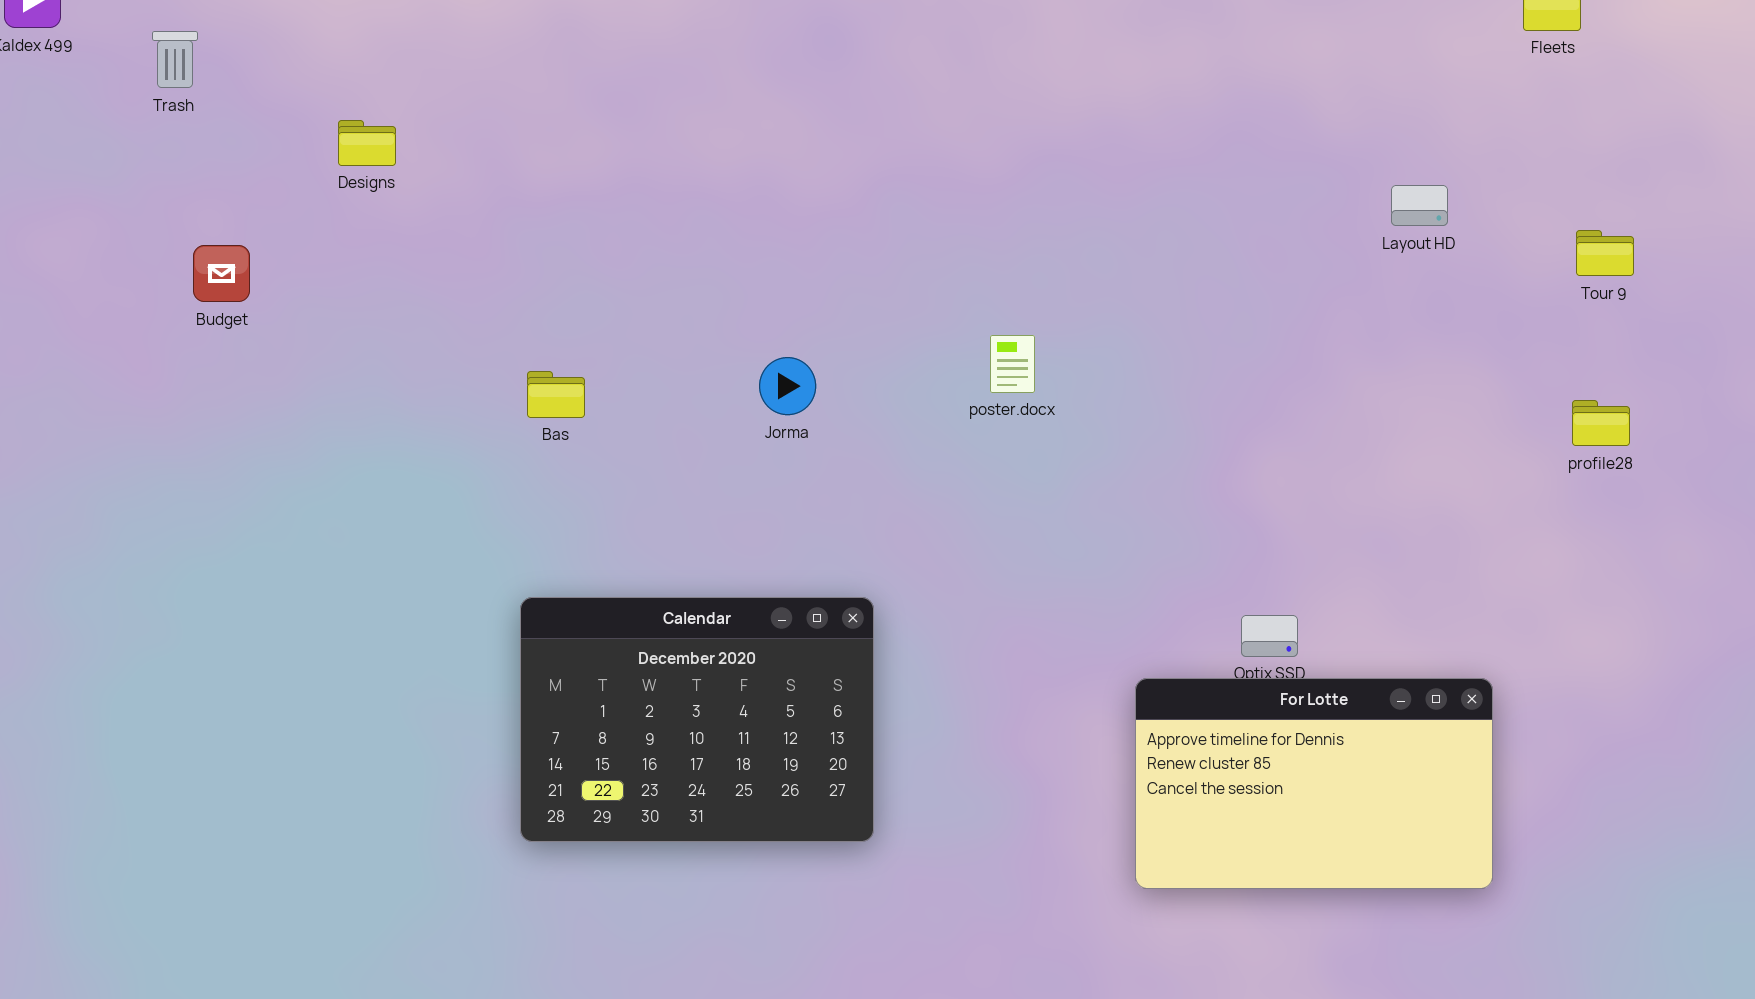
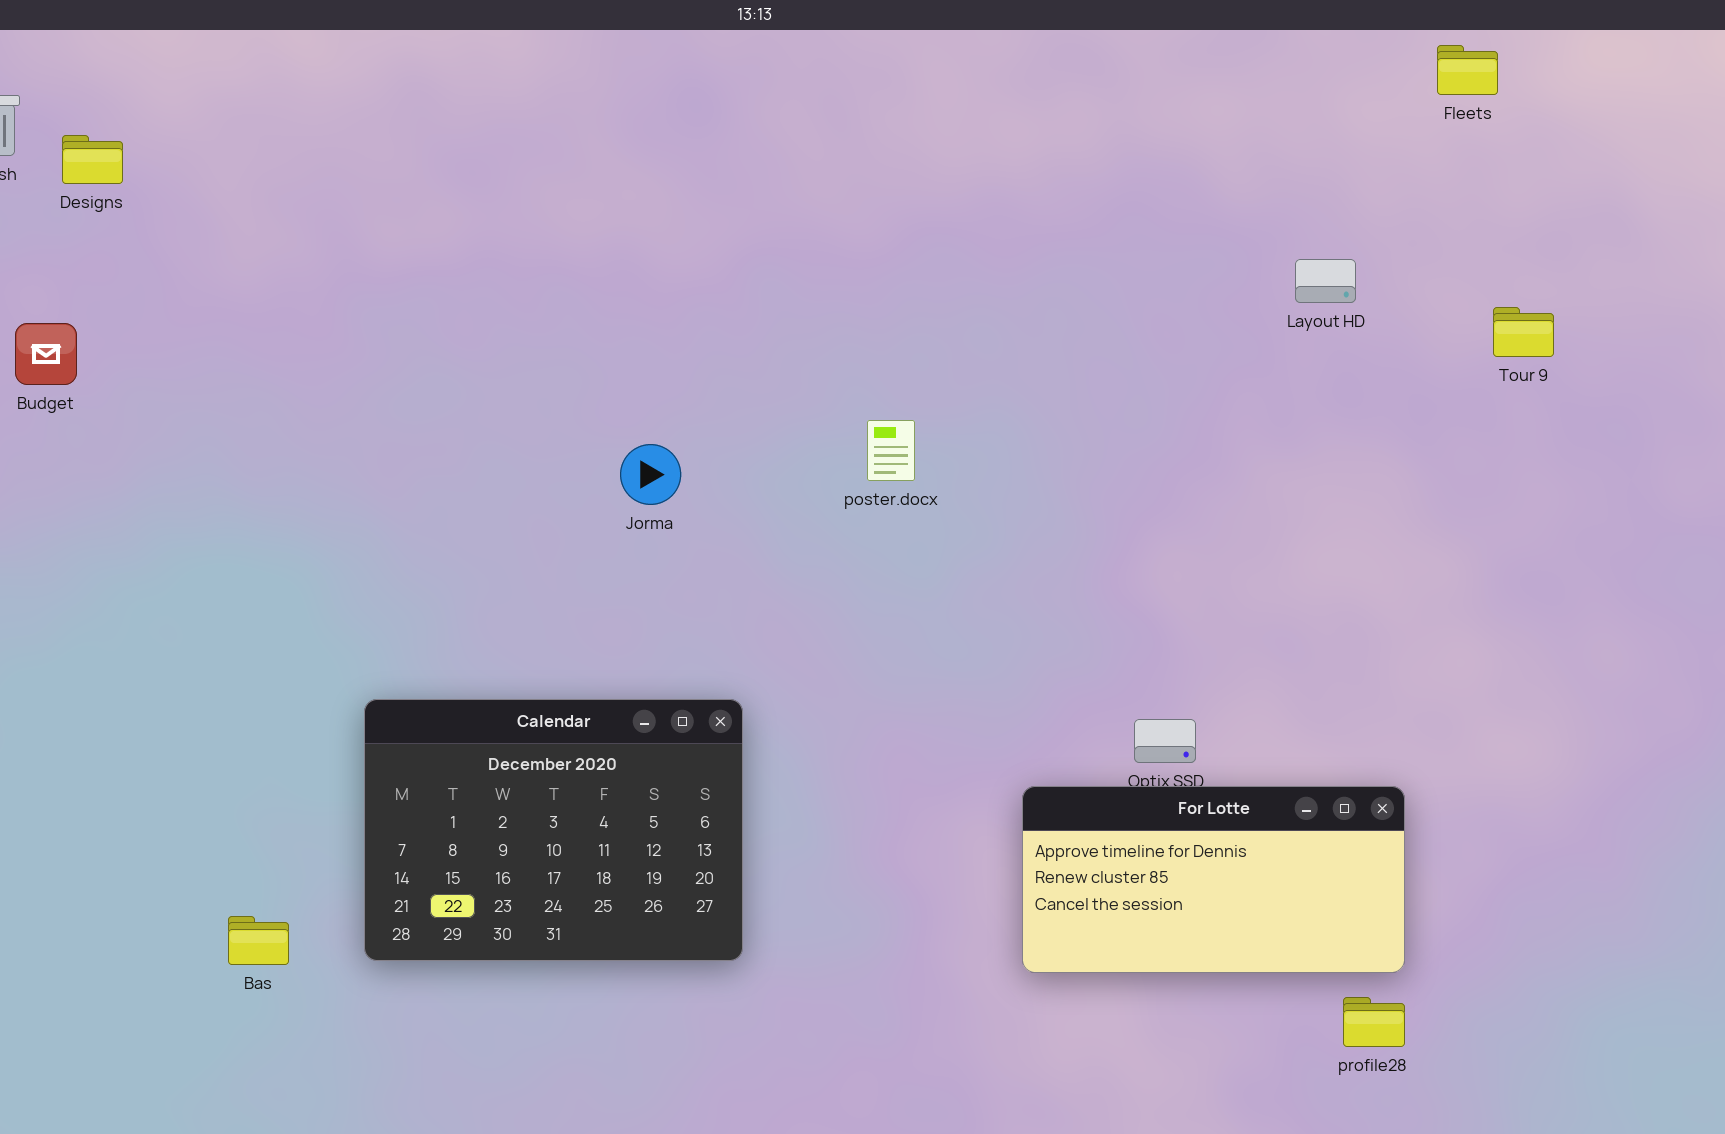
Designs: [338,120,396,166] -> [62,135,123,184], moved
Bas: [527,371,585,418] -> [228,916,289,965], moved
profile28: [1572,400,1630,446] -> [1343,997,1405,1047], moved
For Lotte: [1135,678,1493,889] -> [1022,786,1405,973], resized

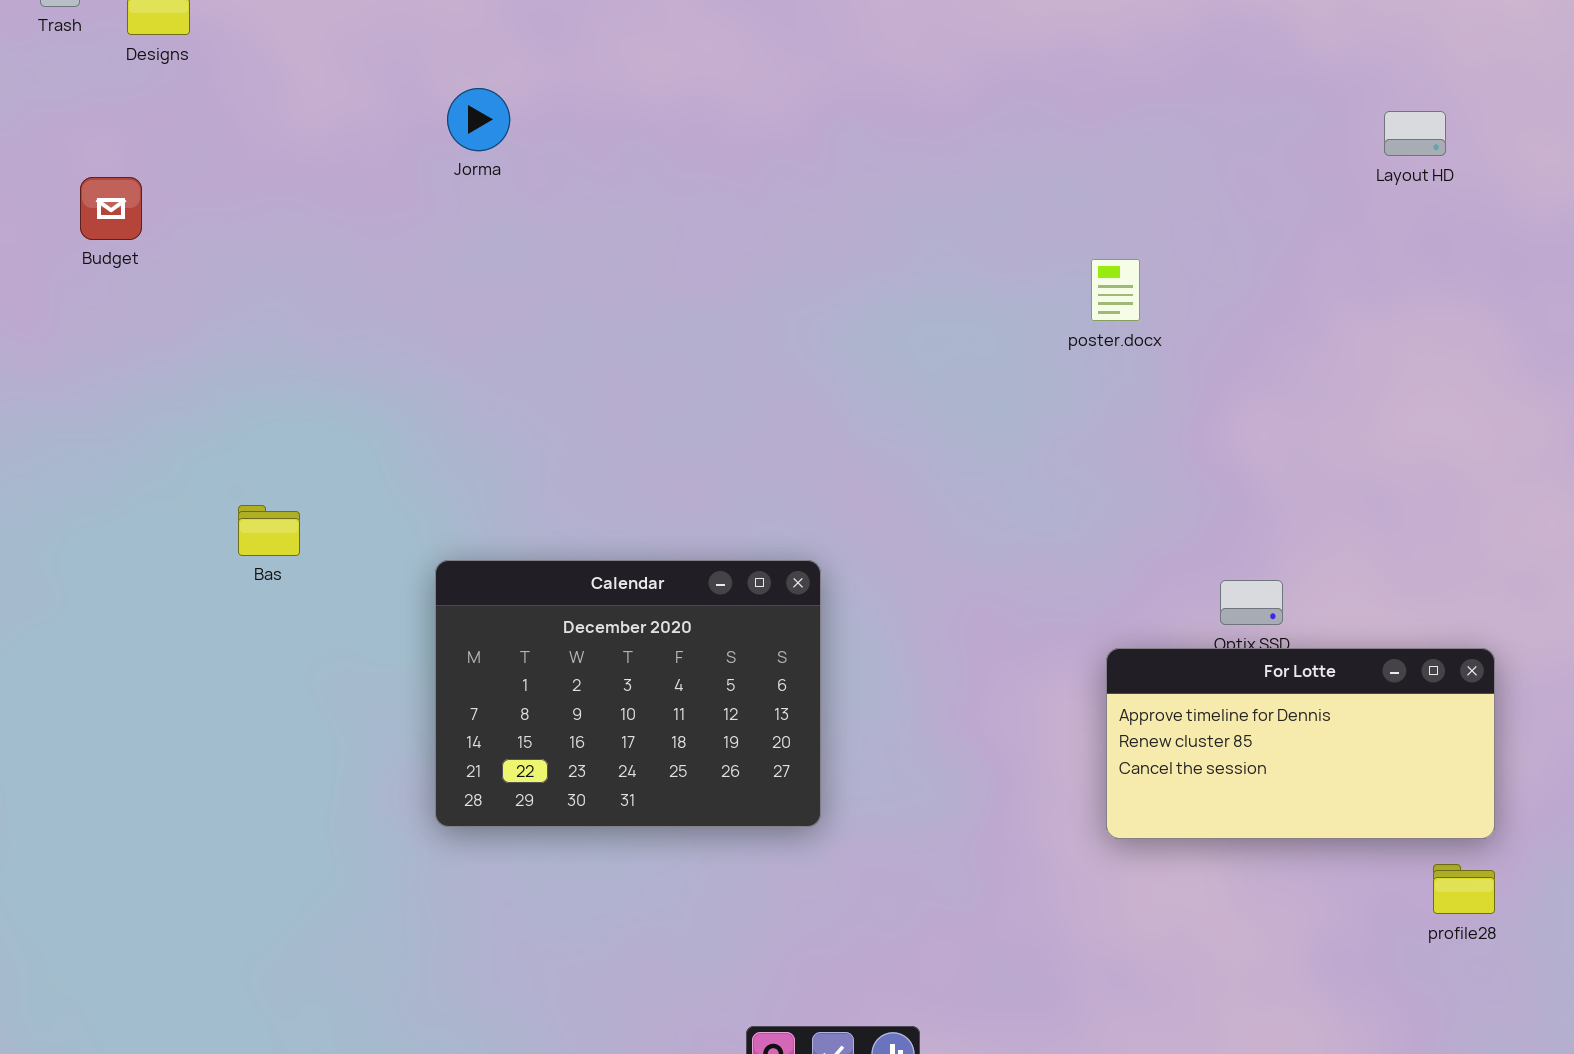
poster.docx: [867,420,915,481] -> [1091,259,1140,321], moved
Jorma: [620,444,681,505] -> [447,88,510,151], moved
Bas: [228,916,289,965] -> [238,505,300,556], moved

